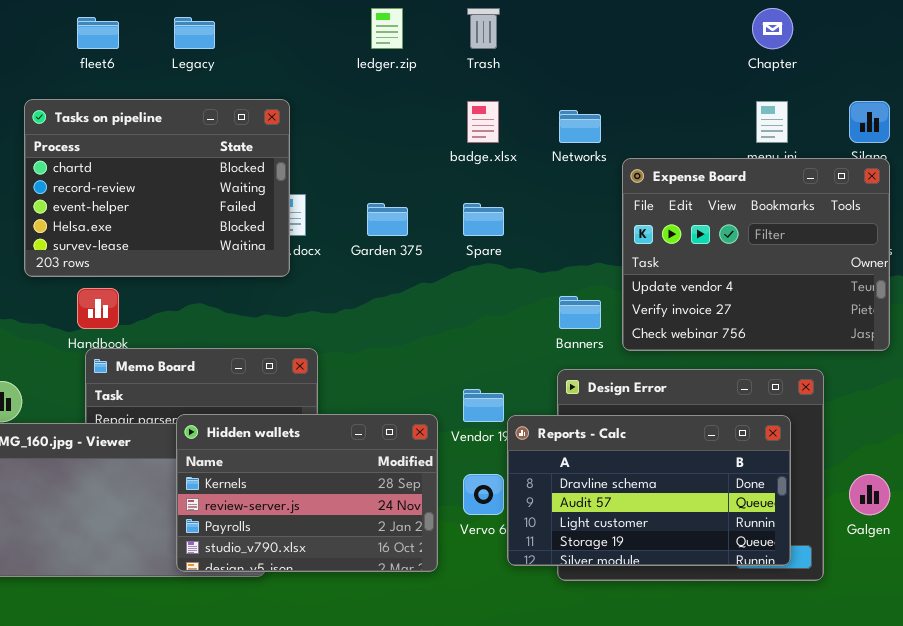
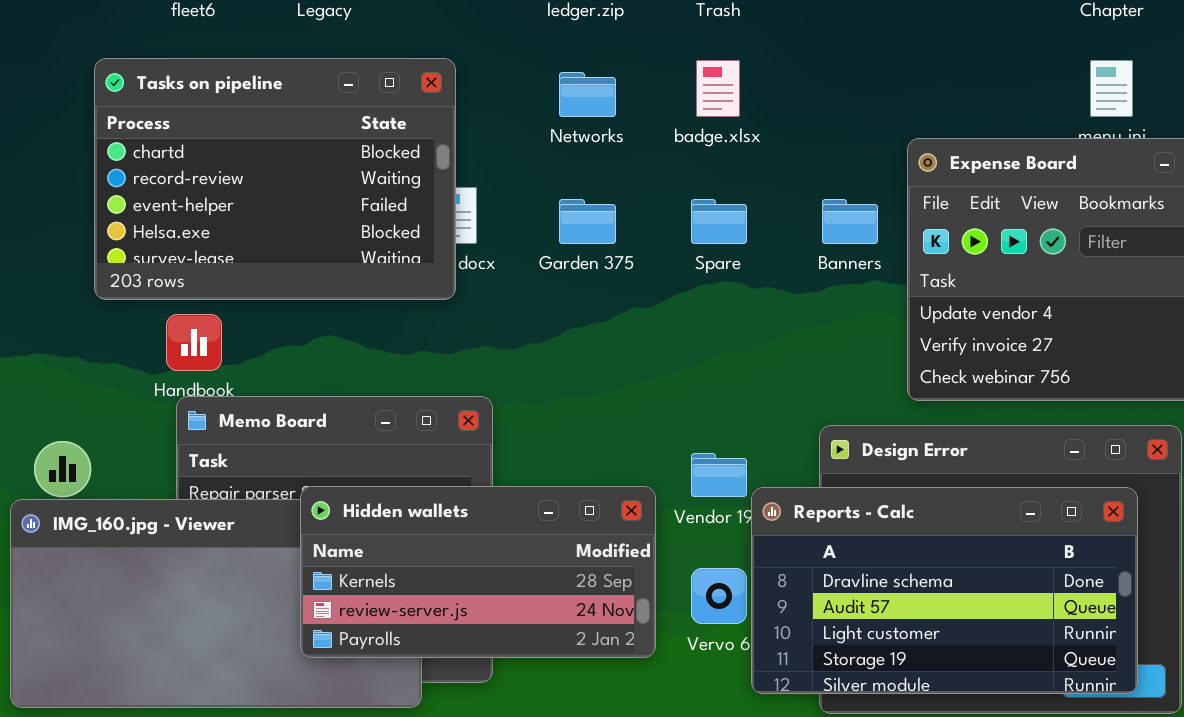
Networks: [559,110,601,143] -> [559,72,616,117], moved
Banners: [559,296,601,329] -> [822,199,878,244], moved
Hidden wallets: [176,414,438,572] -> [300,486,656,658], resized

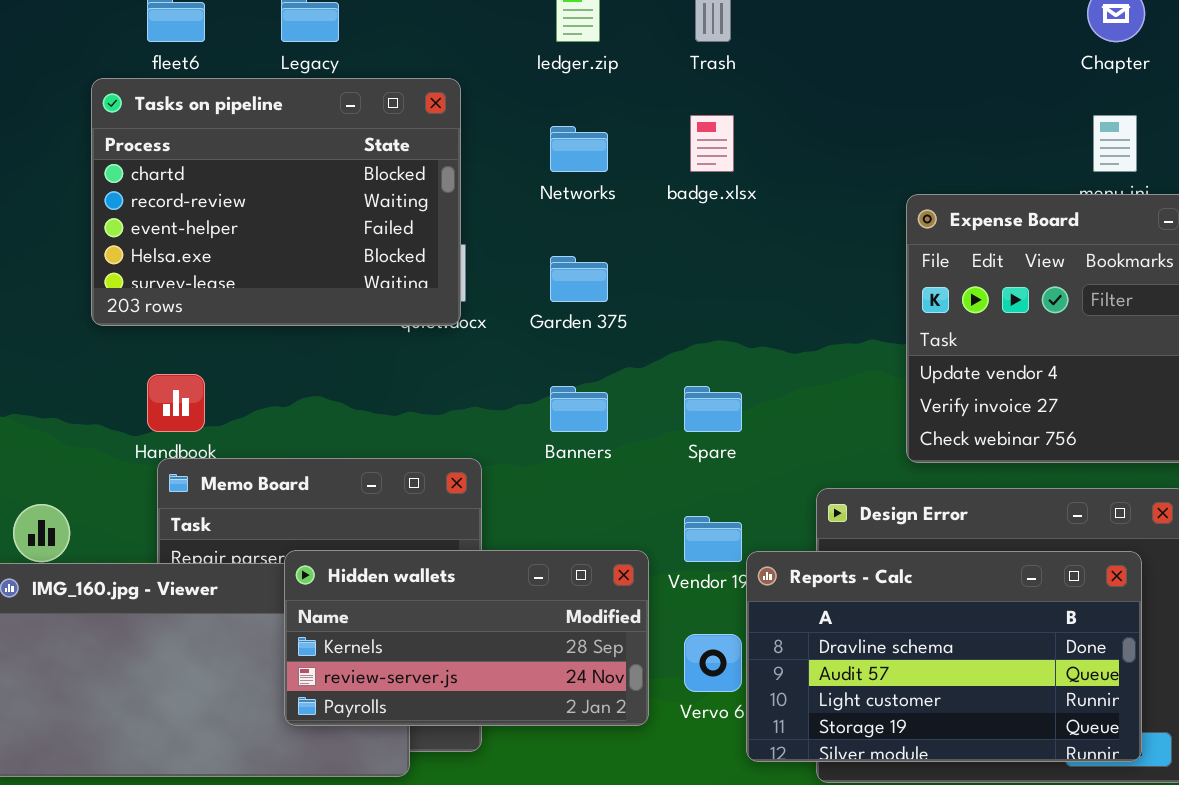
Tasks on pipeline: [94,58,456,300] -> [91,78,461,326], moved
Spare: [691,199,747,244] -> [684,386,742,432], moved
Banners: [822,199,878,244] -> [550,386,608,432], moved

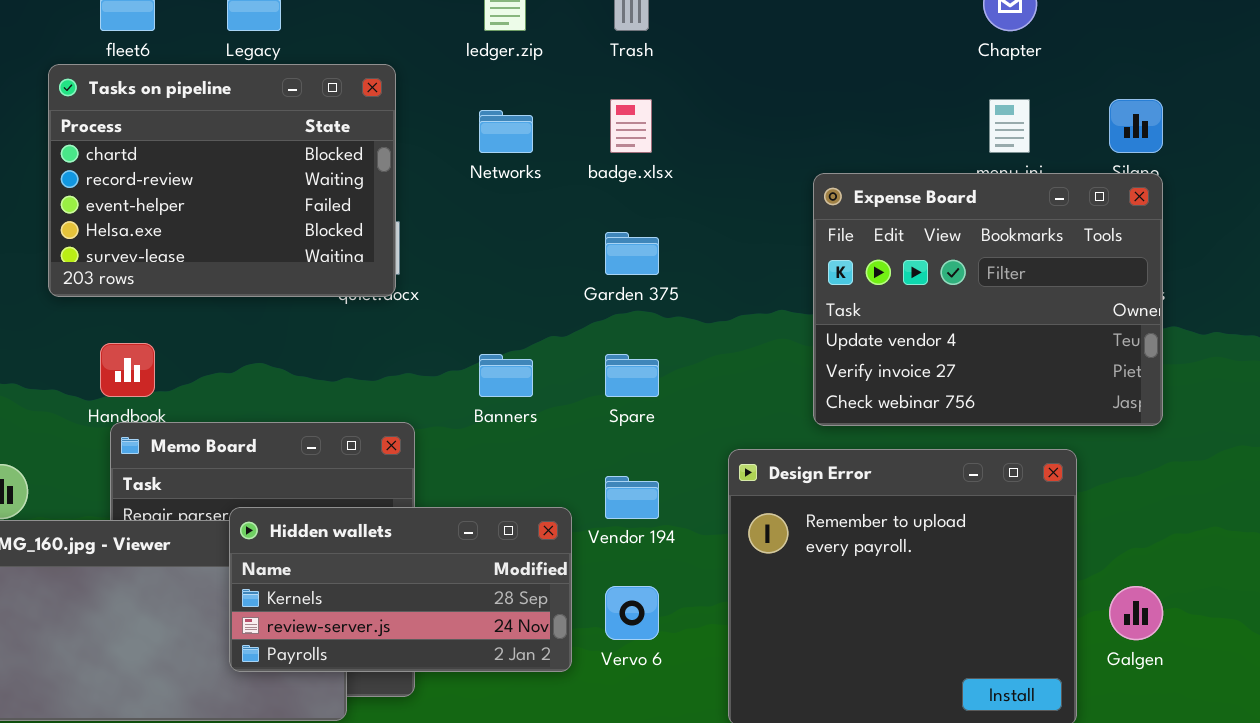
Garden 375: [550,256,608,302] -> [605,232,659,275], moved
Reports - Calc: [746,551,1142,762] -> none, closed

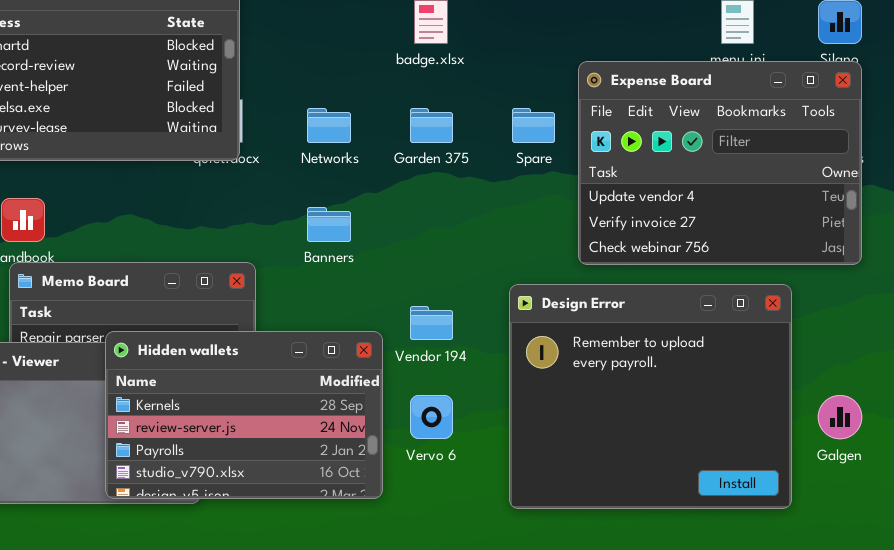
Networks: [479,110,533,153] -> [307,108,351,143], moved
Spare: [605,354,659,397] -> [512,108,555,143], moved
Hidden wallets: [229,507,572,672] -> [105,331,383,499], resized

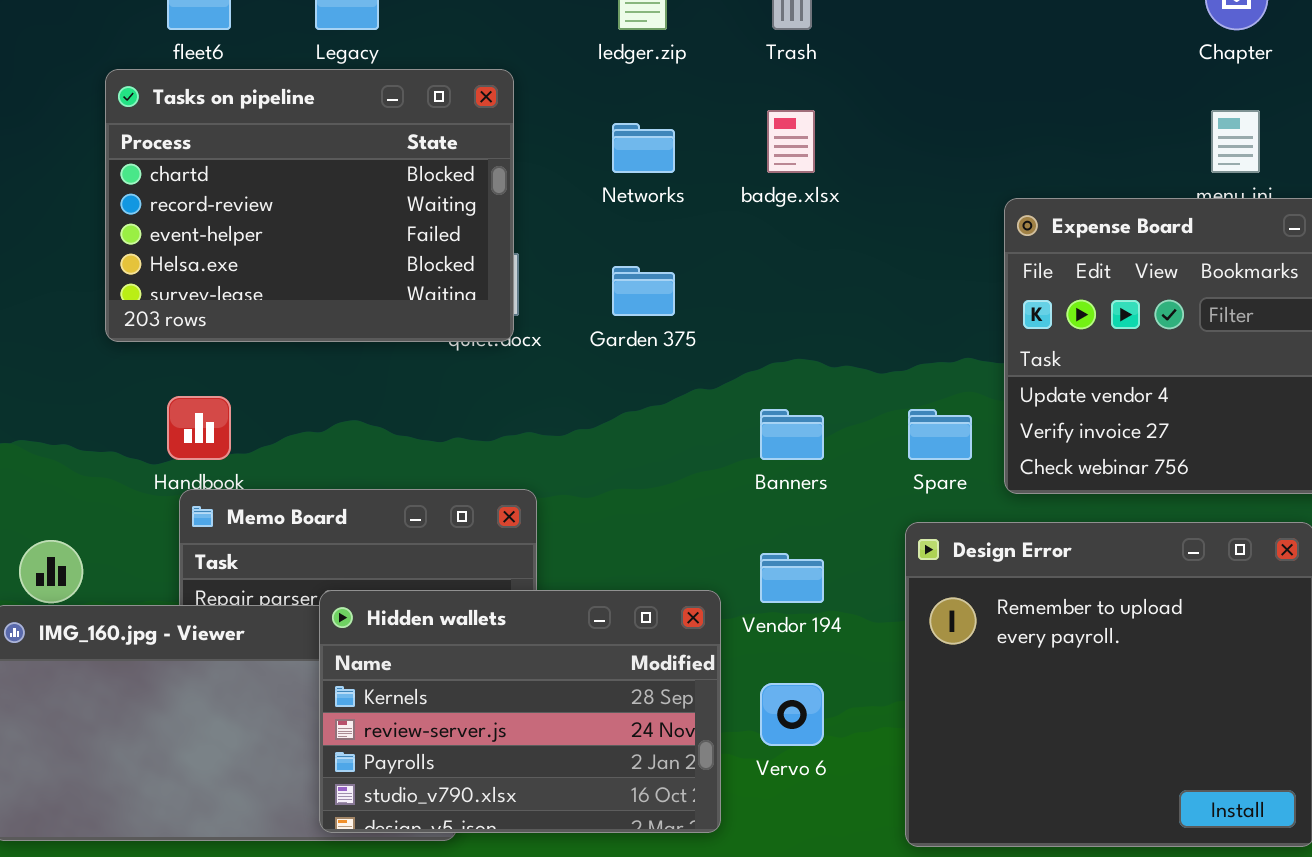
Networks: [307,108,351,143] -> [612,123,675,173], moved
Garden 375: [410,108,453,143] -> [612,266,675,316], moved
Spare: [512,108,555,143] -> [908,409,972,460], moved
Banners: [307,207,351,242] -> [760,409,824,460], moved

